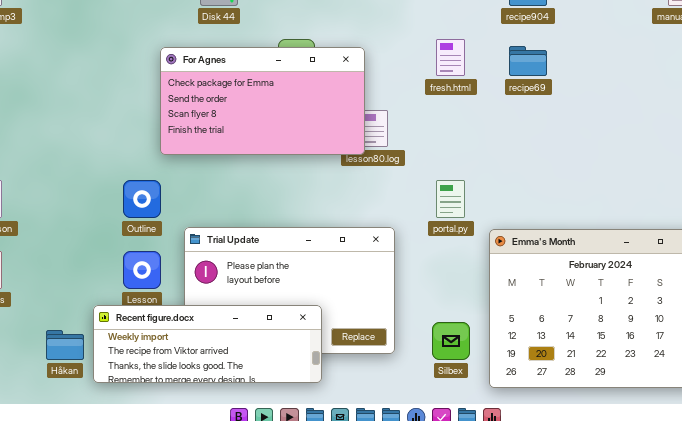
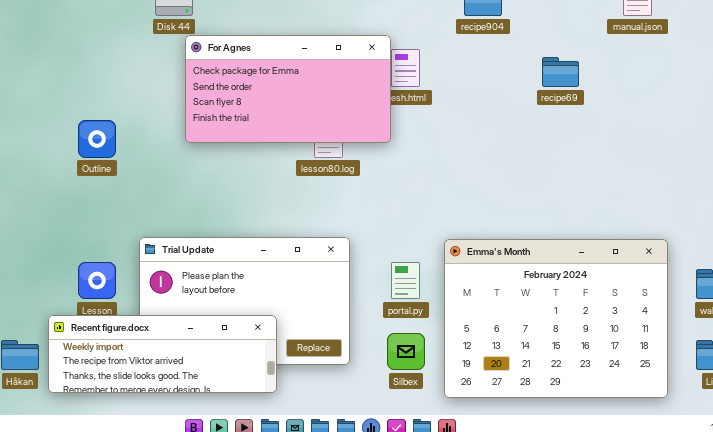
recipe69: [509,46,547,76] -> [542,57,579,87], moved
For Agnes: [160,47,365,155] -> [185,35,391,143], moved
Outline: [123,180,161,218] -> [78,120,116,158], moved
portal.py: [436,180,465,218] -> [391,262,420,299], moved

